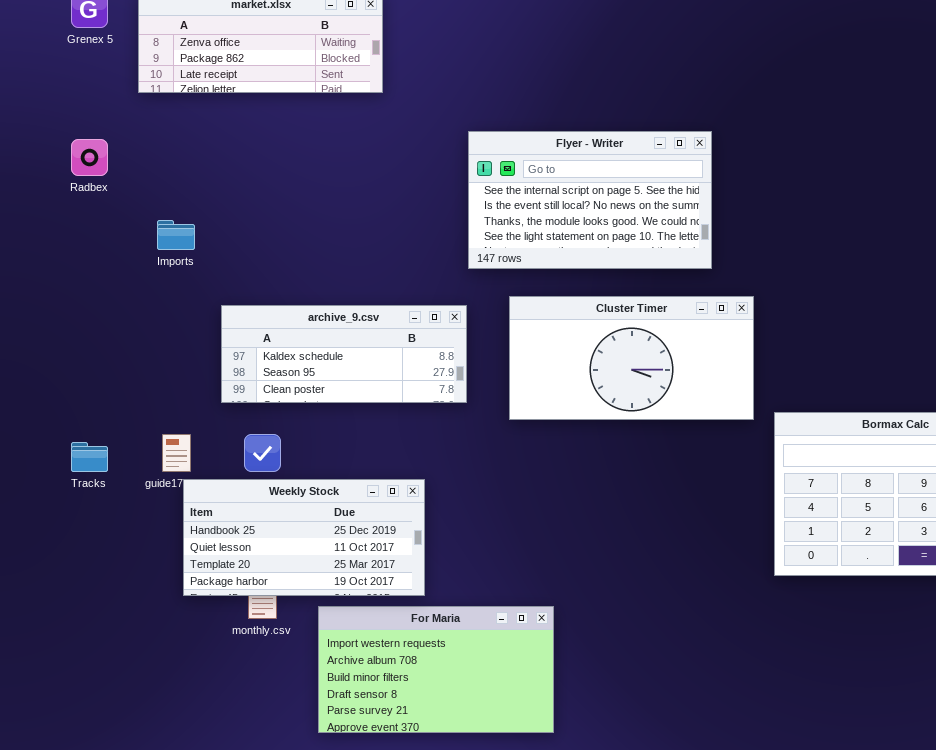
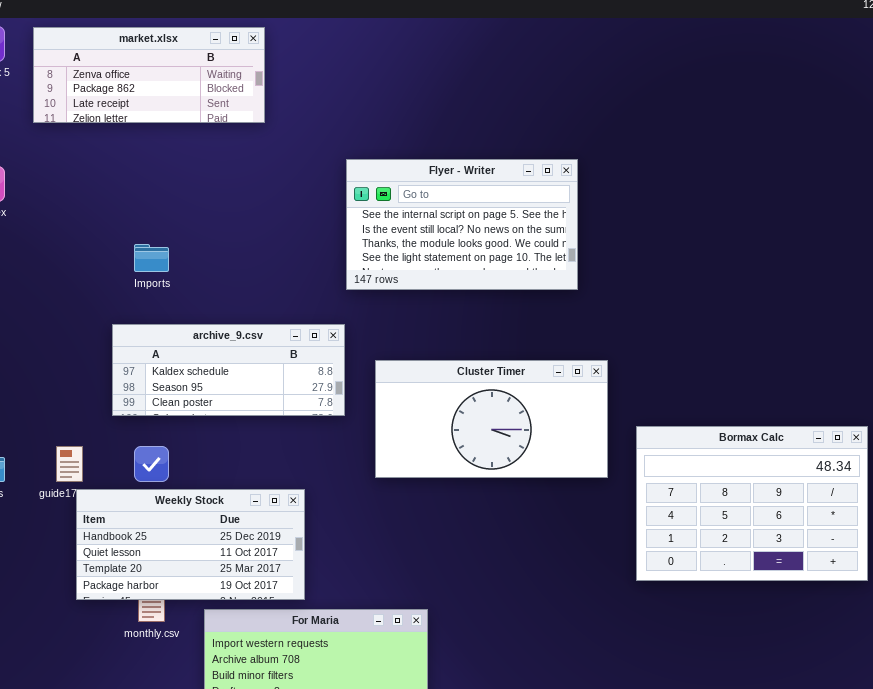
Imports: [157,220,195,250] -> [134,244,169,272], moved
Cluster Timer: [509,296,754,420] -> [375,360,608,478], moved

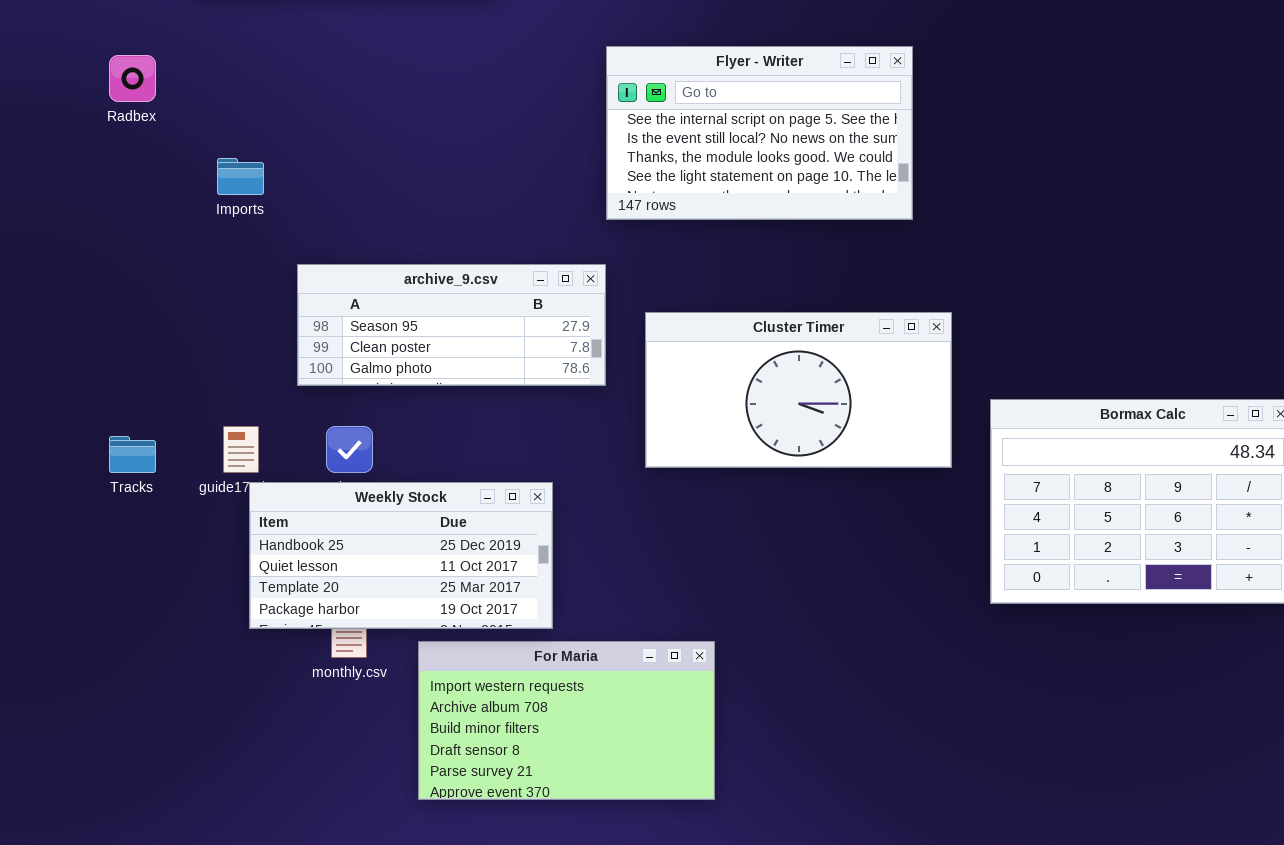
Imports: [134,244,169,272] -> [217,158,264,195], moved
archive_9.csv: [112,324,345,416] -> [297,264,606,386], scrolled down 1 row

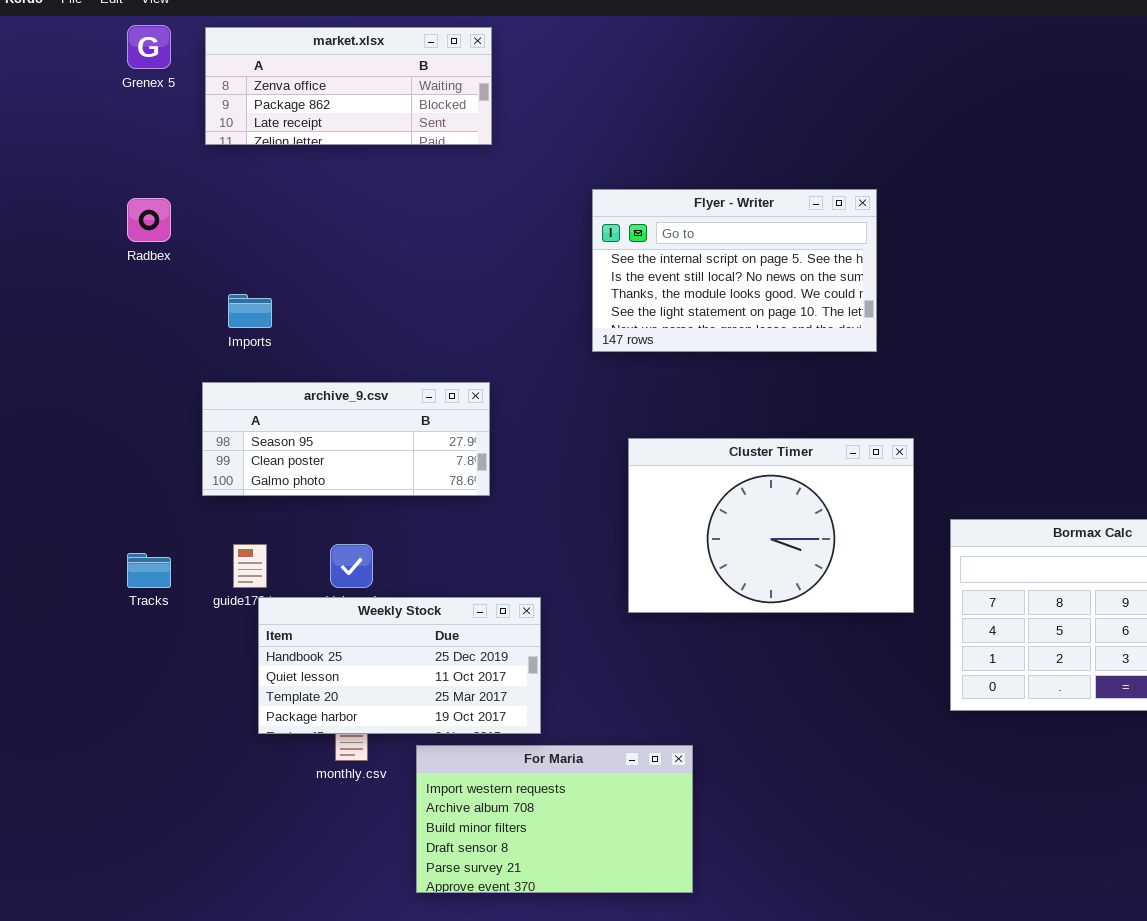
archive_9.csv: [297,264,606,386] -> [202,382,490,496], moved
Cluster Timer: [645,312,952,468] -> [628,438,914,613], resized

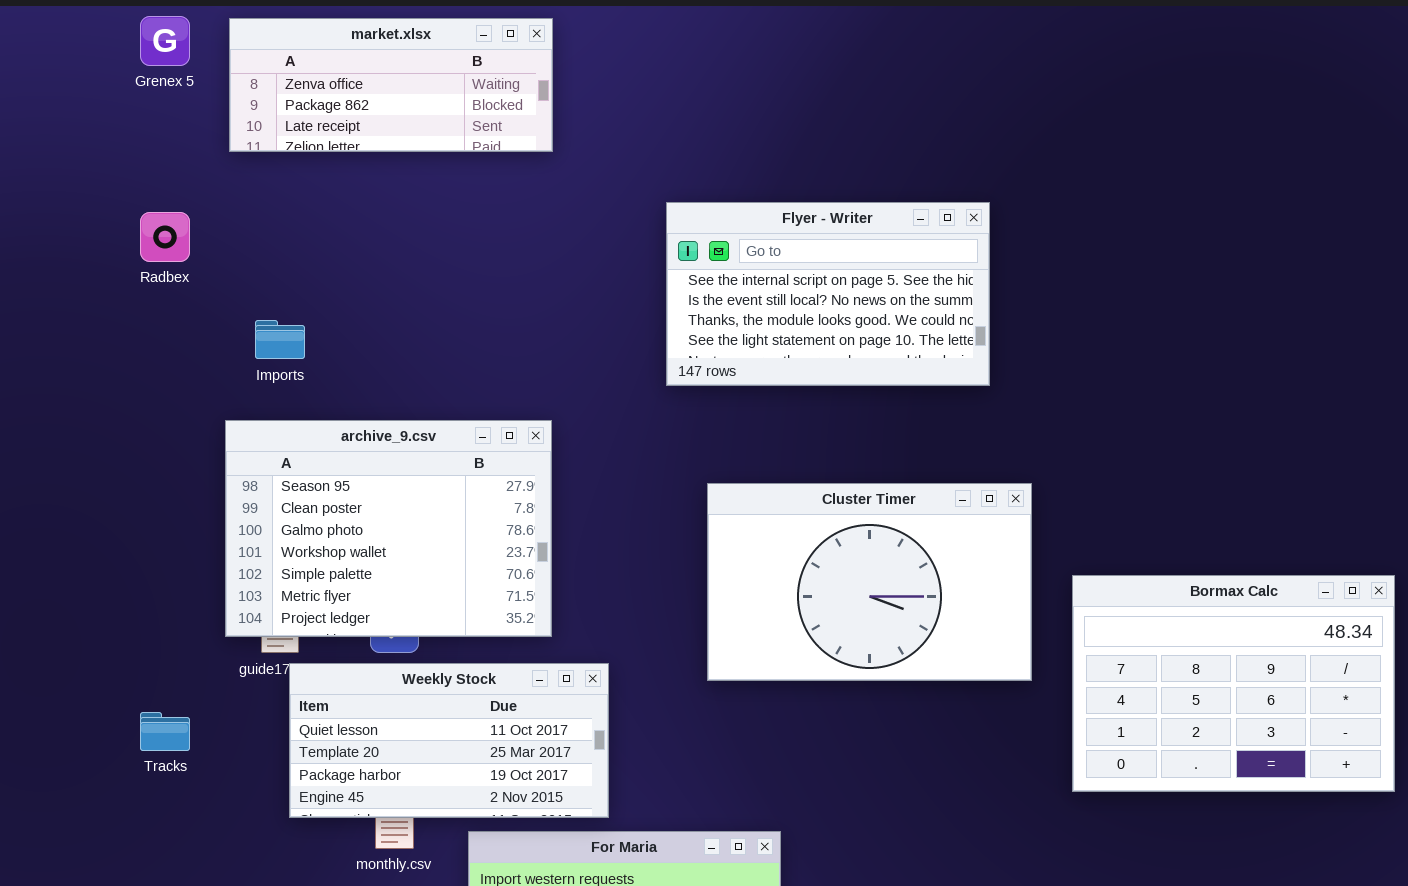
archive_9.csv: [202,382,490,496] -> [225,420,552,637], resized
Tracks: [127,553,171,588] -> [140,712,190,751], moved
Weekly Stock: [258,597,541,734] -> [289,663,609,818], scrolled down 1 row

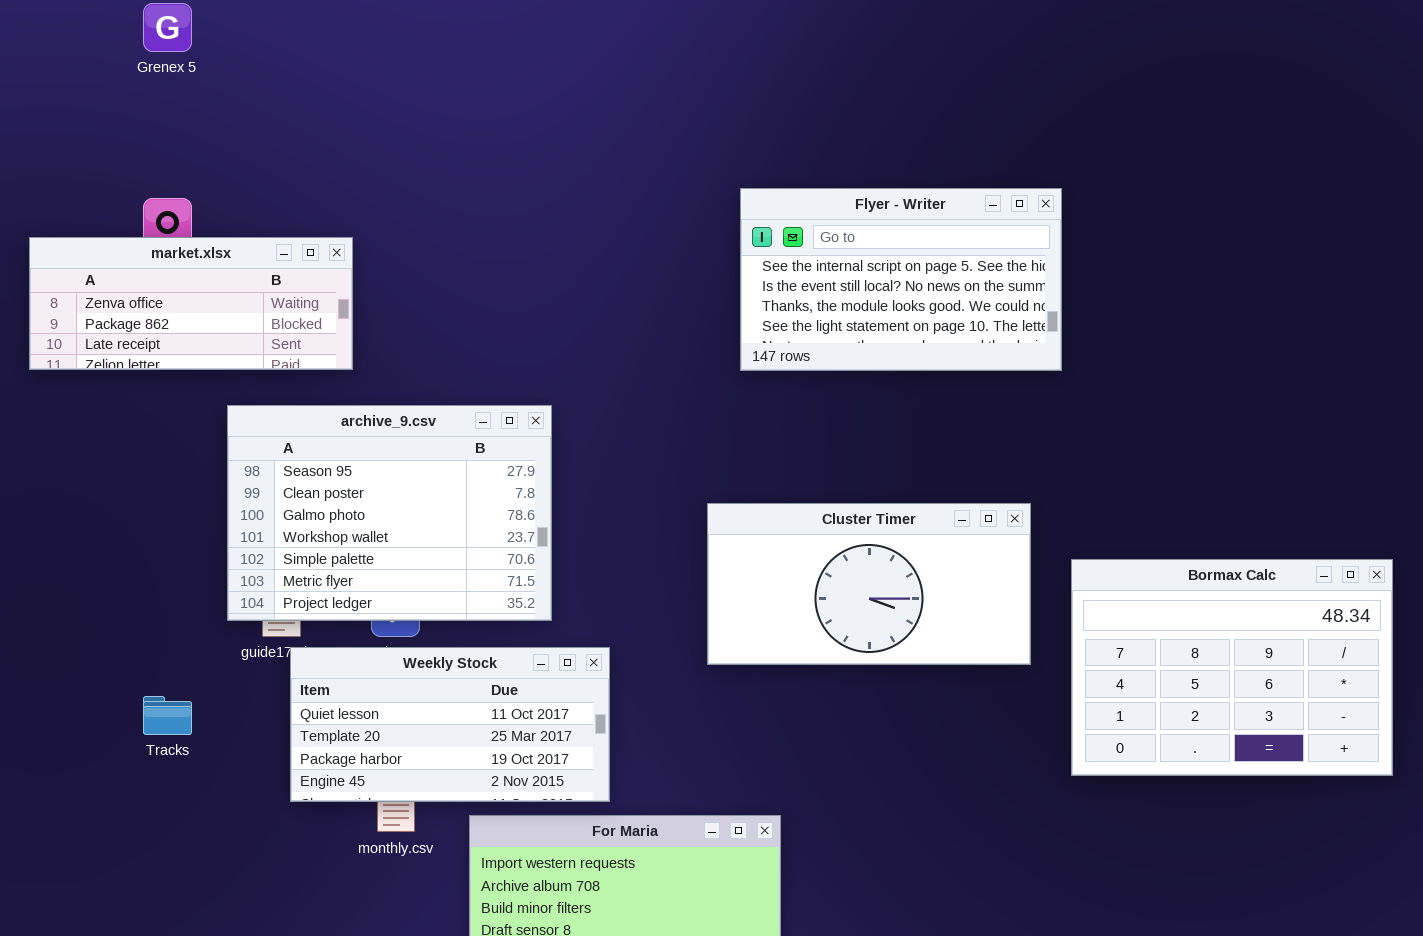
market.xlsx: [229,18,553,152] -> [29,237,353,370], moved
Flyer - Writer: [666,202,990,386] -> [740,188,1062,371], moved
Cluster Timer: [707,483,1032,681] -> [707,503,1031,665], resized

